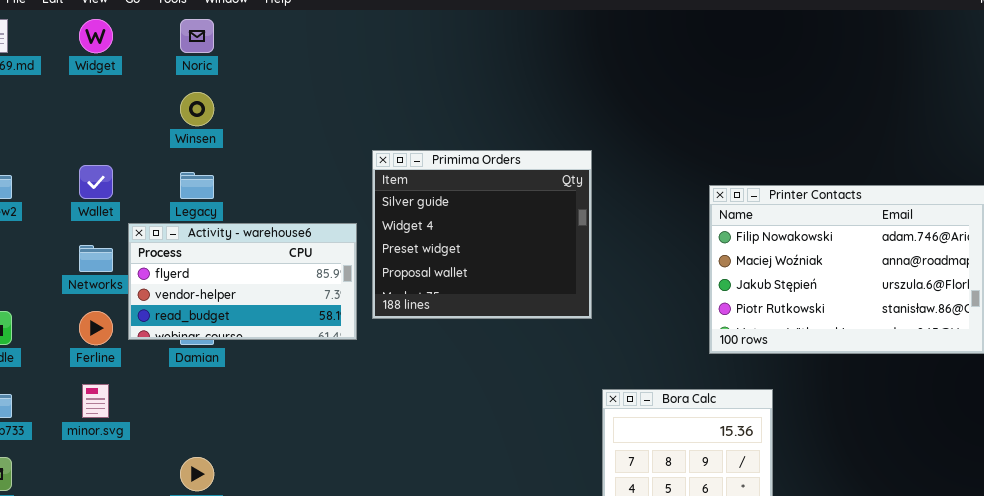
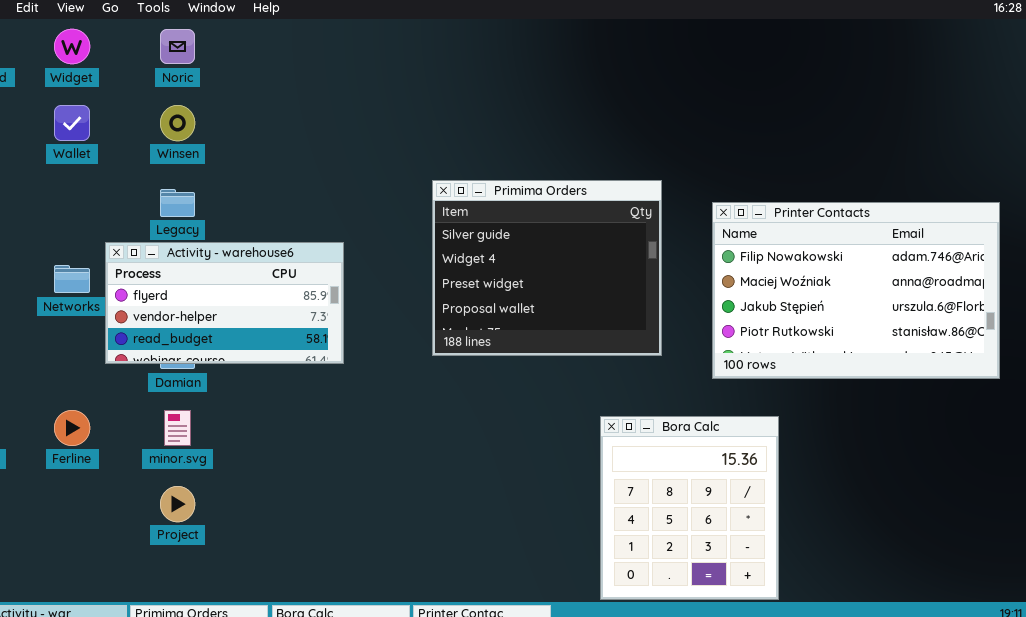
Primima Orders: [372,150,592,319] -> [432,180,662,356], moved
Wallet: [79,165,113,199] -> [54,105,90,141], moved
Ferline: [79,311,113,345] -> [54,410,90,446], moved
minor.svg: [82,384,109,418] -> [164,410,191,446], moved

